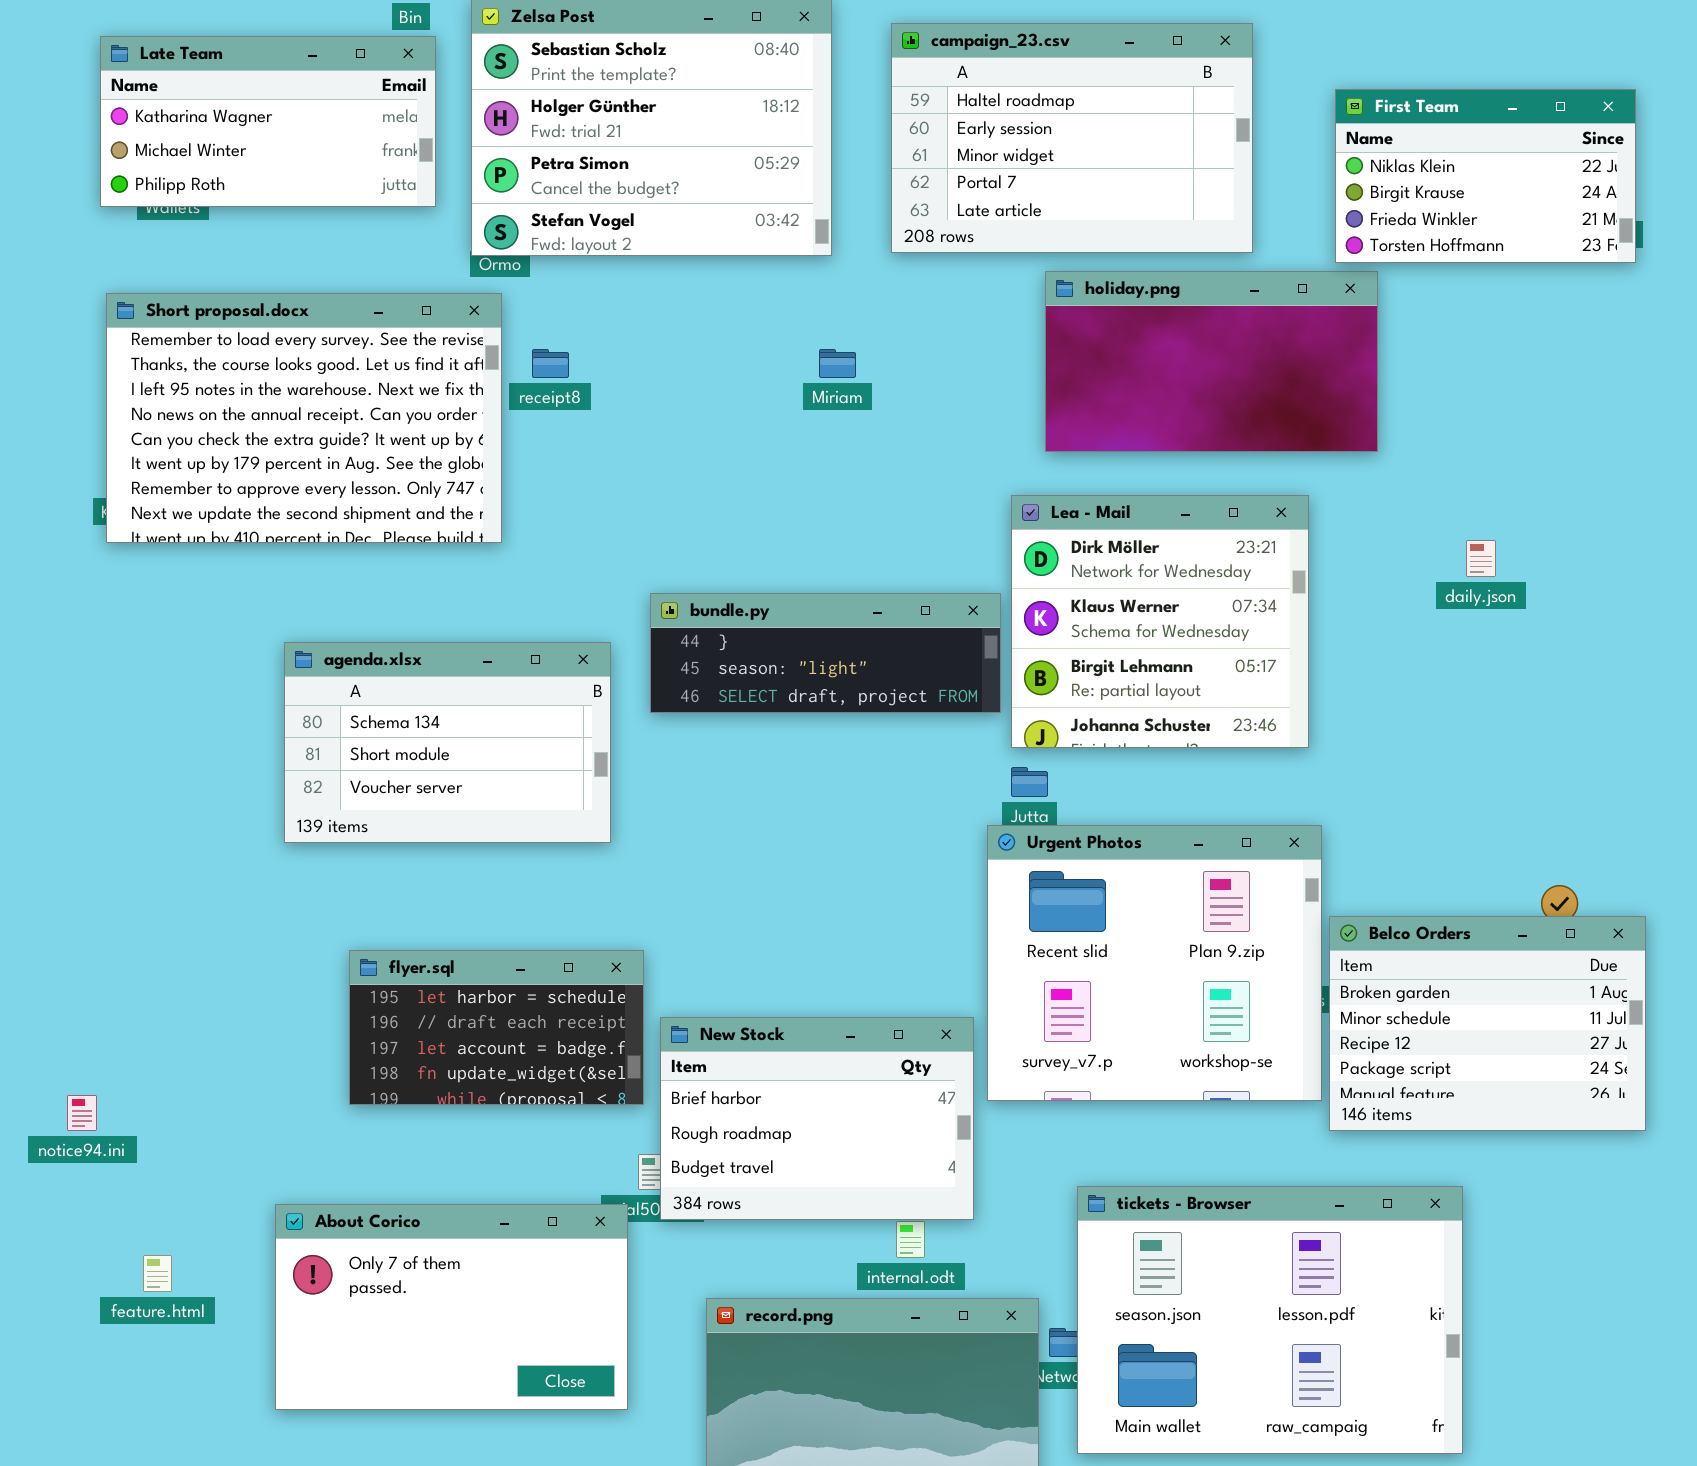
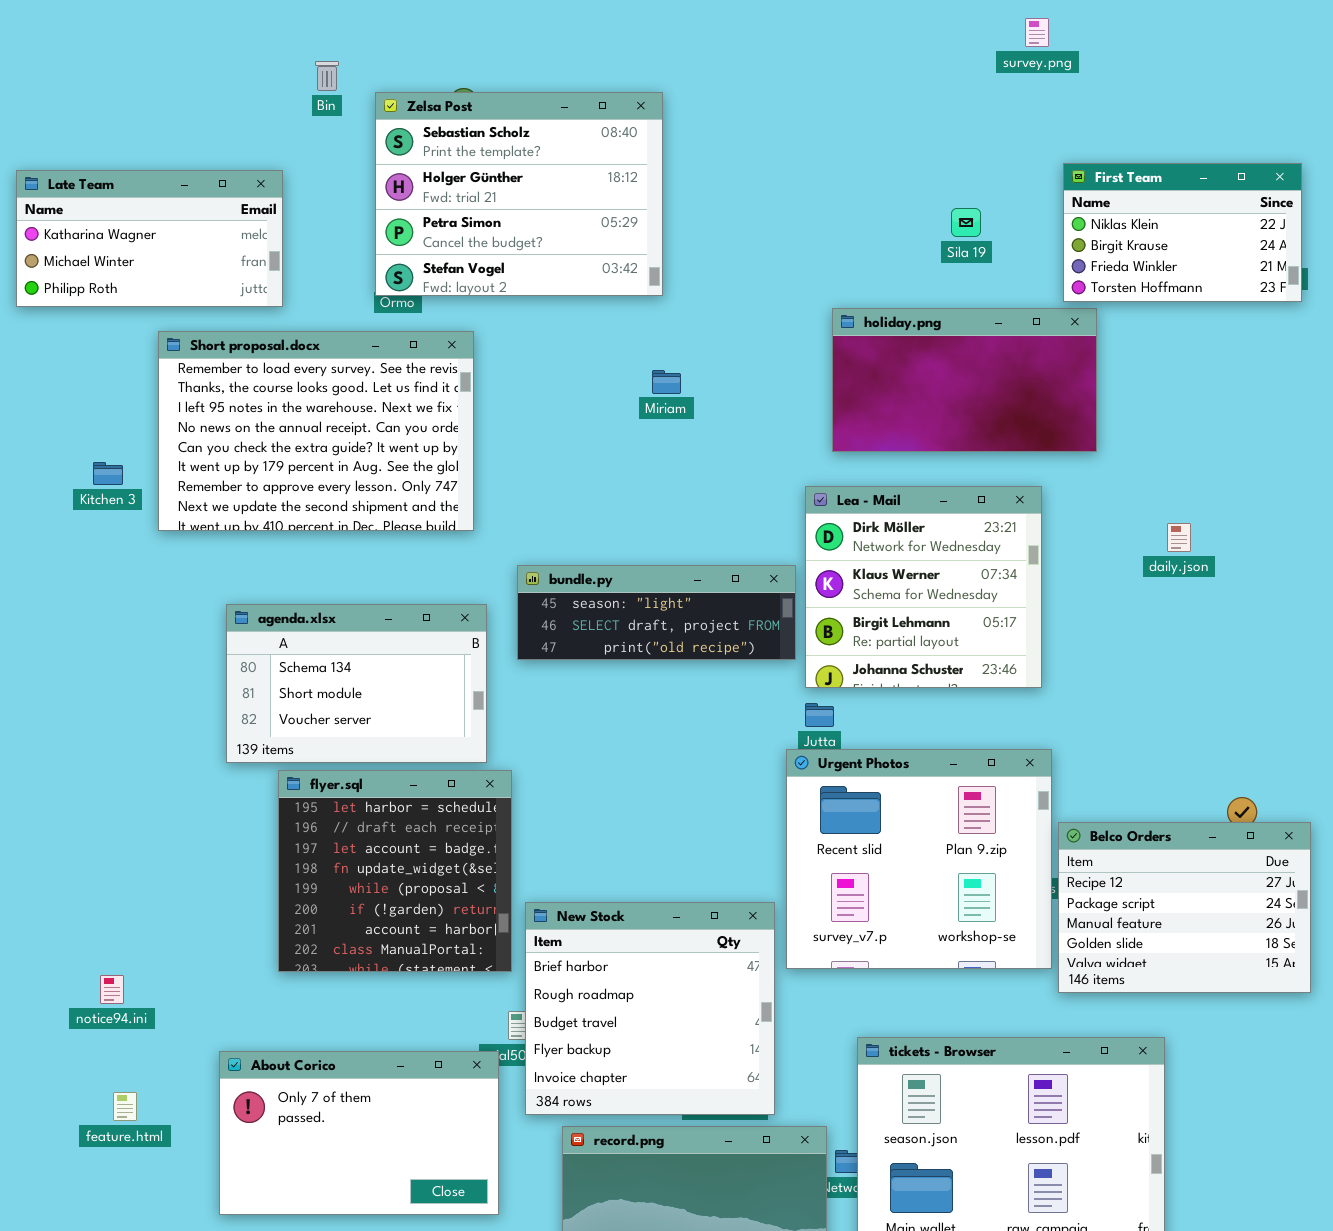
campaign_23.csv: [891,23,1253,253] -> none, closed
Late Team: [100,36,436,207] -> [16,170,283,307], moved
Short proposal.docx: [106,293,502,543] -> [158,331,474,531], moved
bundle.py: [650,593,1001,713] -> [517,565,796,660], scrolled down 1 row
Belco Orders: [1329,916,1646,1131] -> [1058,822,1311,993], scrolled down 2 rows
flyer.sql: [349,950,644,1105] -> [278,770,512,972], resized
New Stock: [660,1017,974,1220] -> [525,902,775,1115], resized
notice94.ini: [67,1095,97,1131] -> [100,975,124,1004], moved

